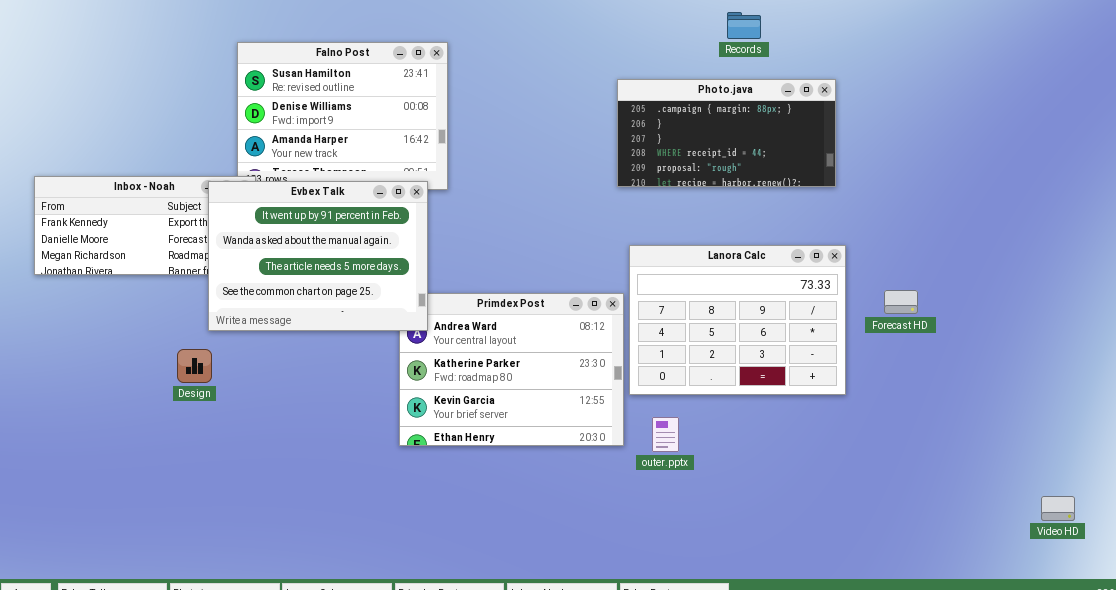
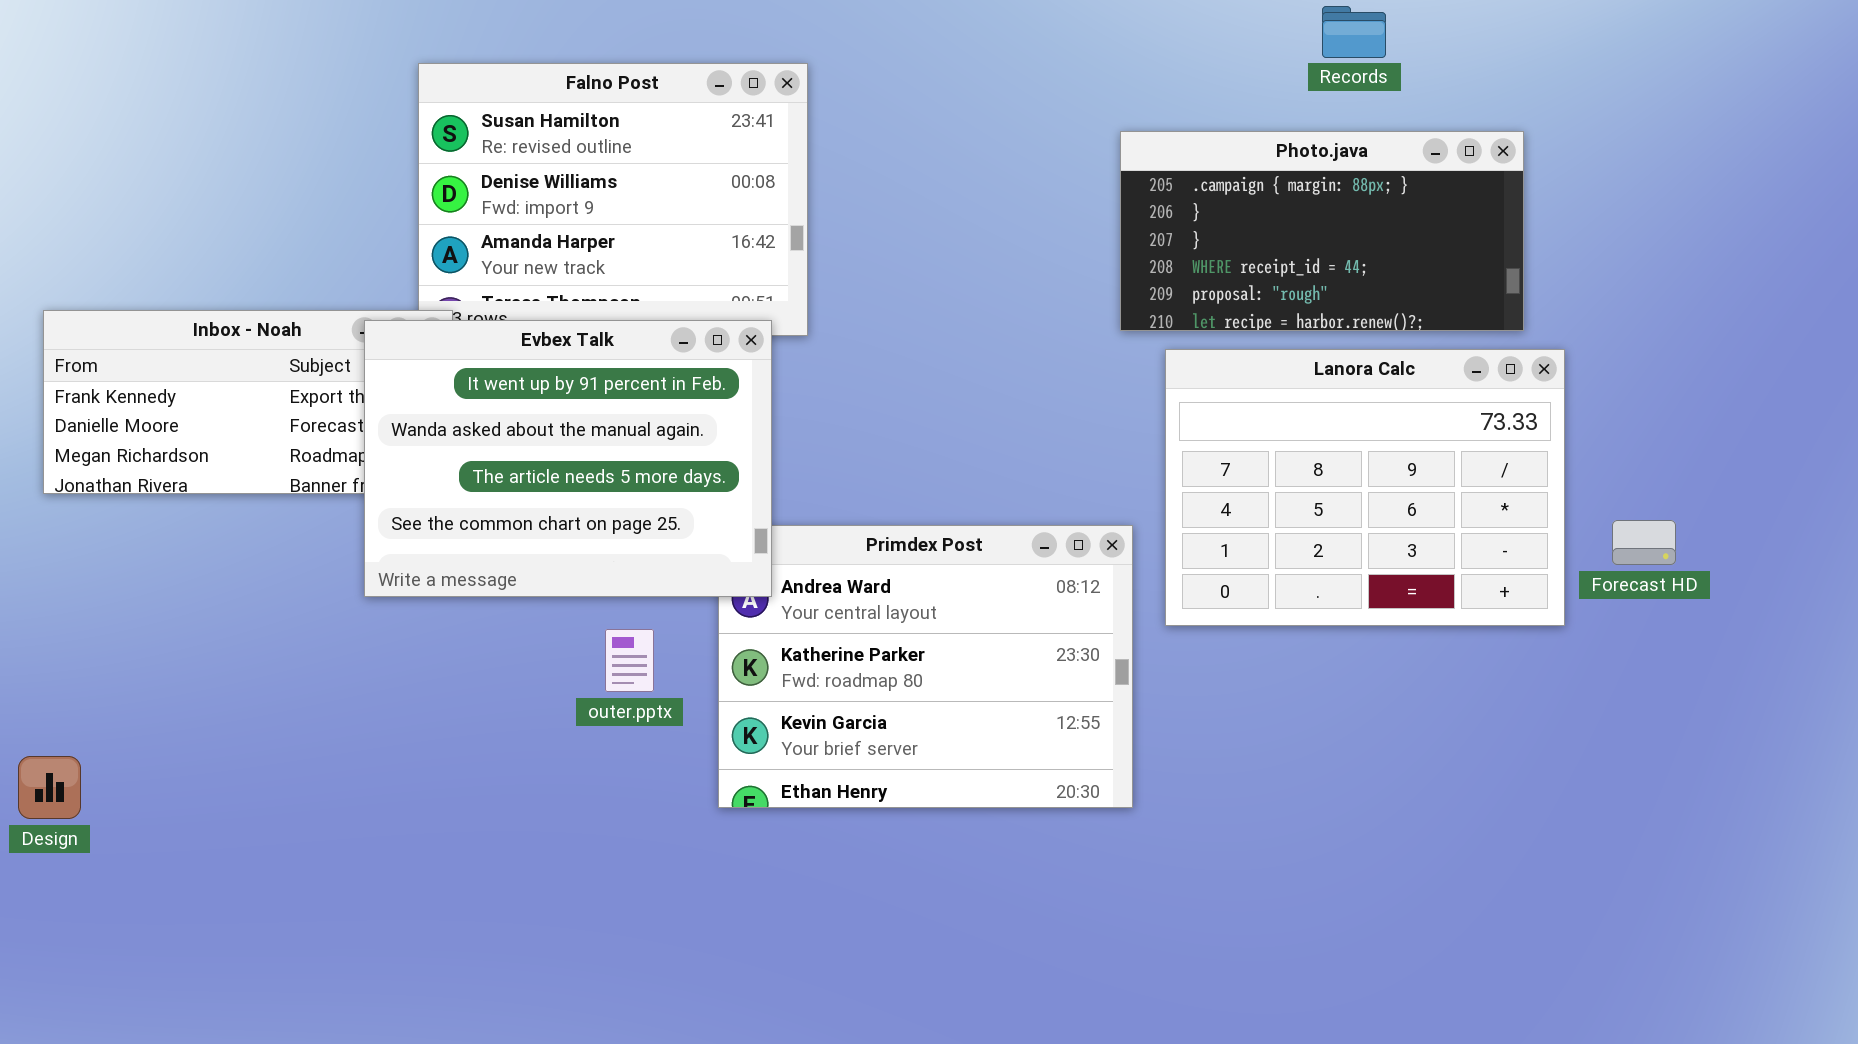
Lanora Calc: [629,245,846,395] -> [1165,349,1565,626], moved
Design: [177,349,212,383] -> [18,756,81,819], moved
outer.pptx: [652,417,679,452] -> [605,629,654,692], moved

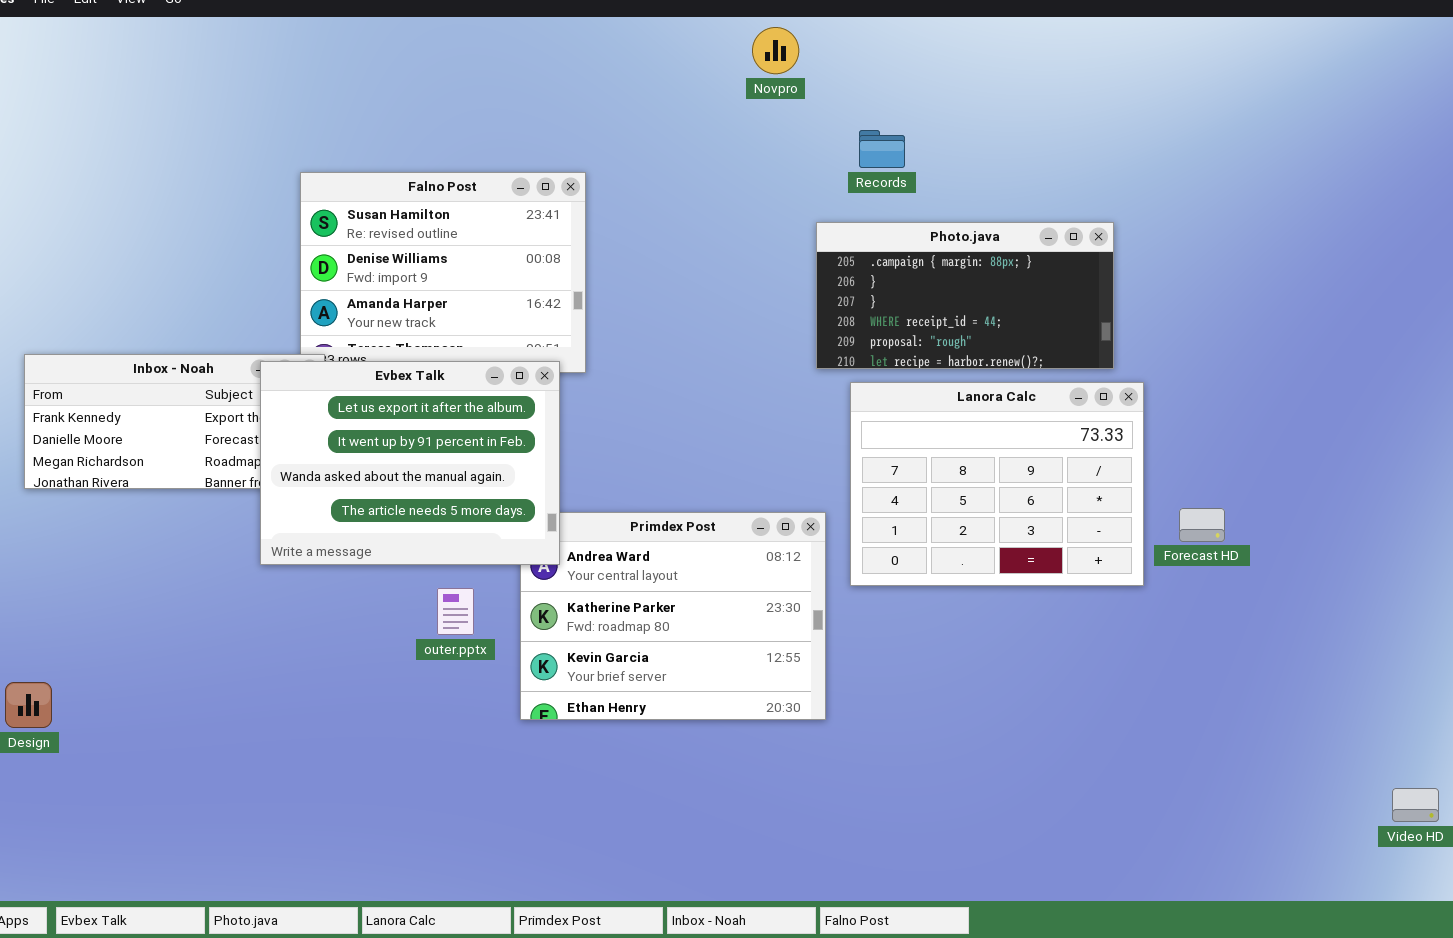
Records: [1322,6,1386,58] -> [859,130,905,168], moved
Evbex Talk: [364,320,772,597] -> [260,361,560,565], scrolled up 1 row

